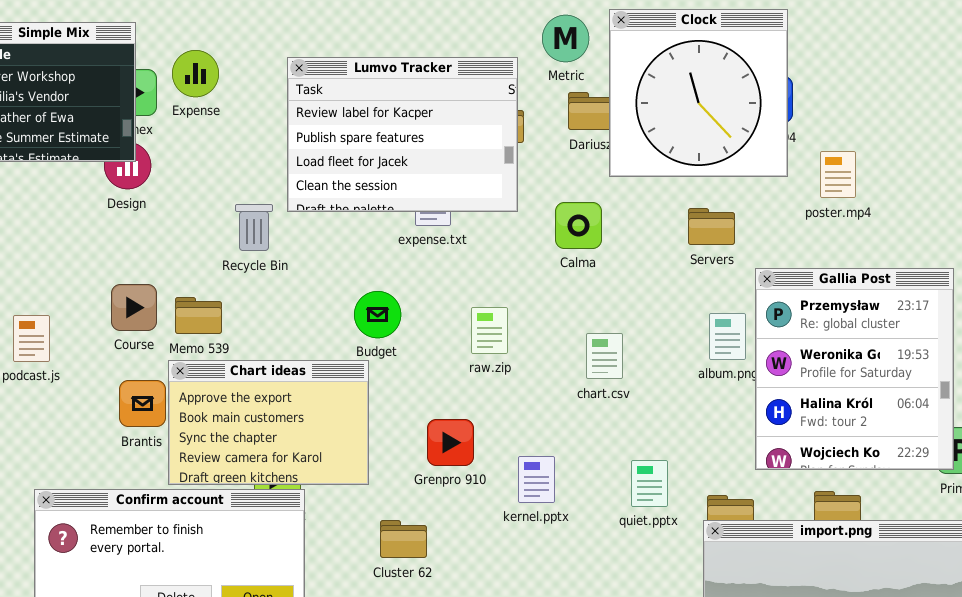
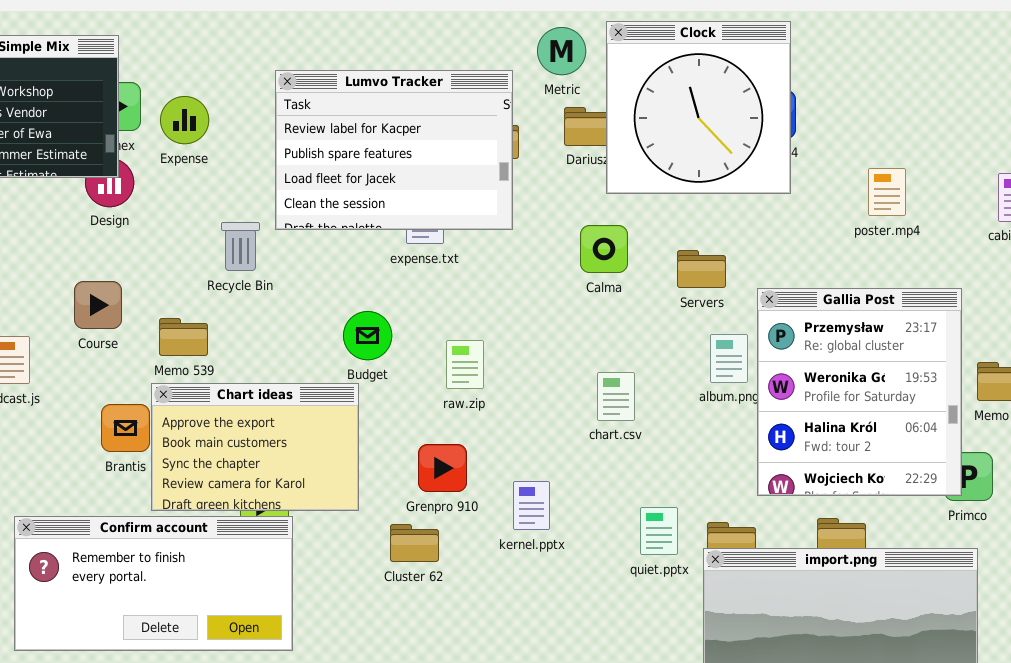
Expense: [172,50,219,97] -> [160,96,209,144], moved
poster.mp4: [820,151,856,198] -> [868,168,906,216], moved
Calma: [555,202,602,249] -> [580,225,628,273], moved
Servers: [688,208,735,245] -> [677,250,726,288], moved
Course: [111,284,157,331] -> [74,281,122,329], moved
raw.zip: [471,307,508,354] -> [446,340,484,389], moved
chart.csv: [586,333,623,379] -> [597,372,635,421], moved
quiet.pptx: [631,460,668,507] -> [640,507,678,555], moved
Cluster 62: [380,520,427,558] -> [390,524,439,562], moved

